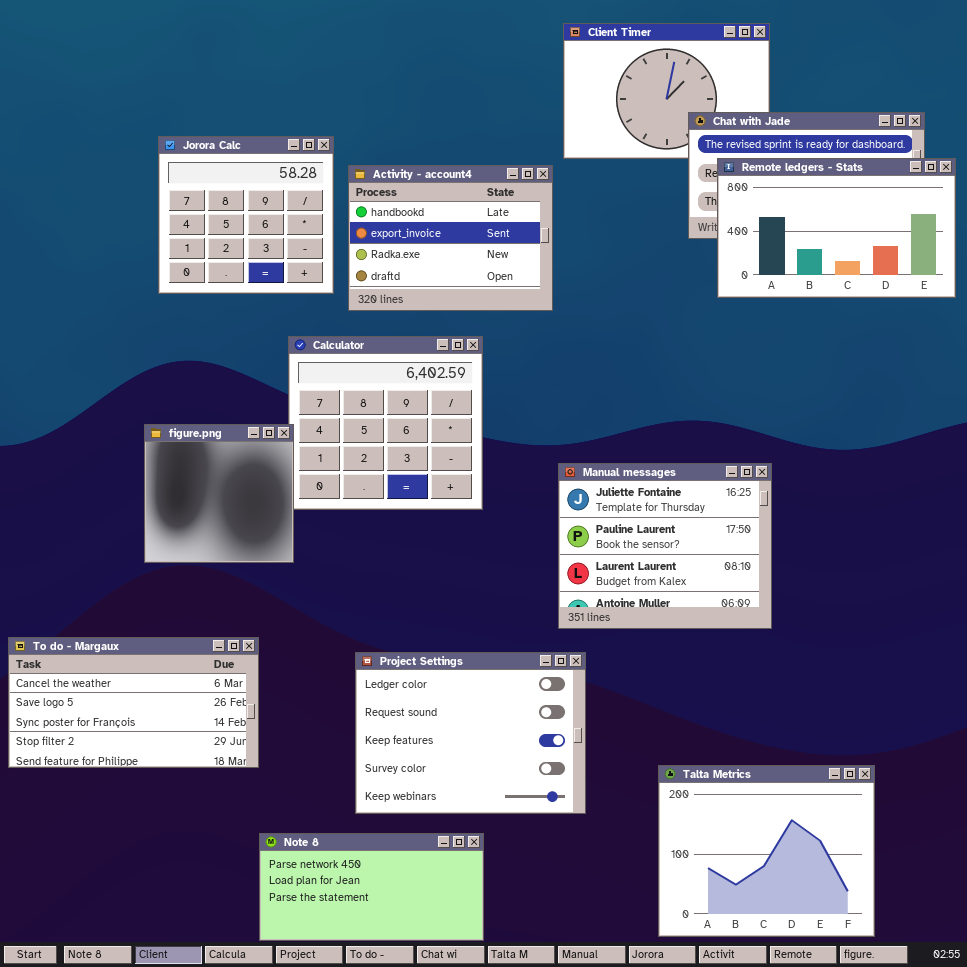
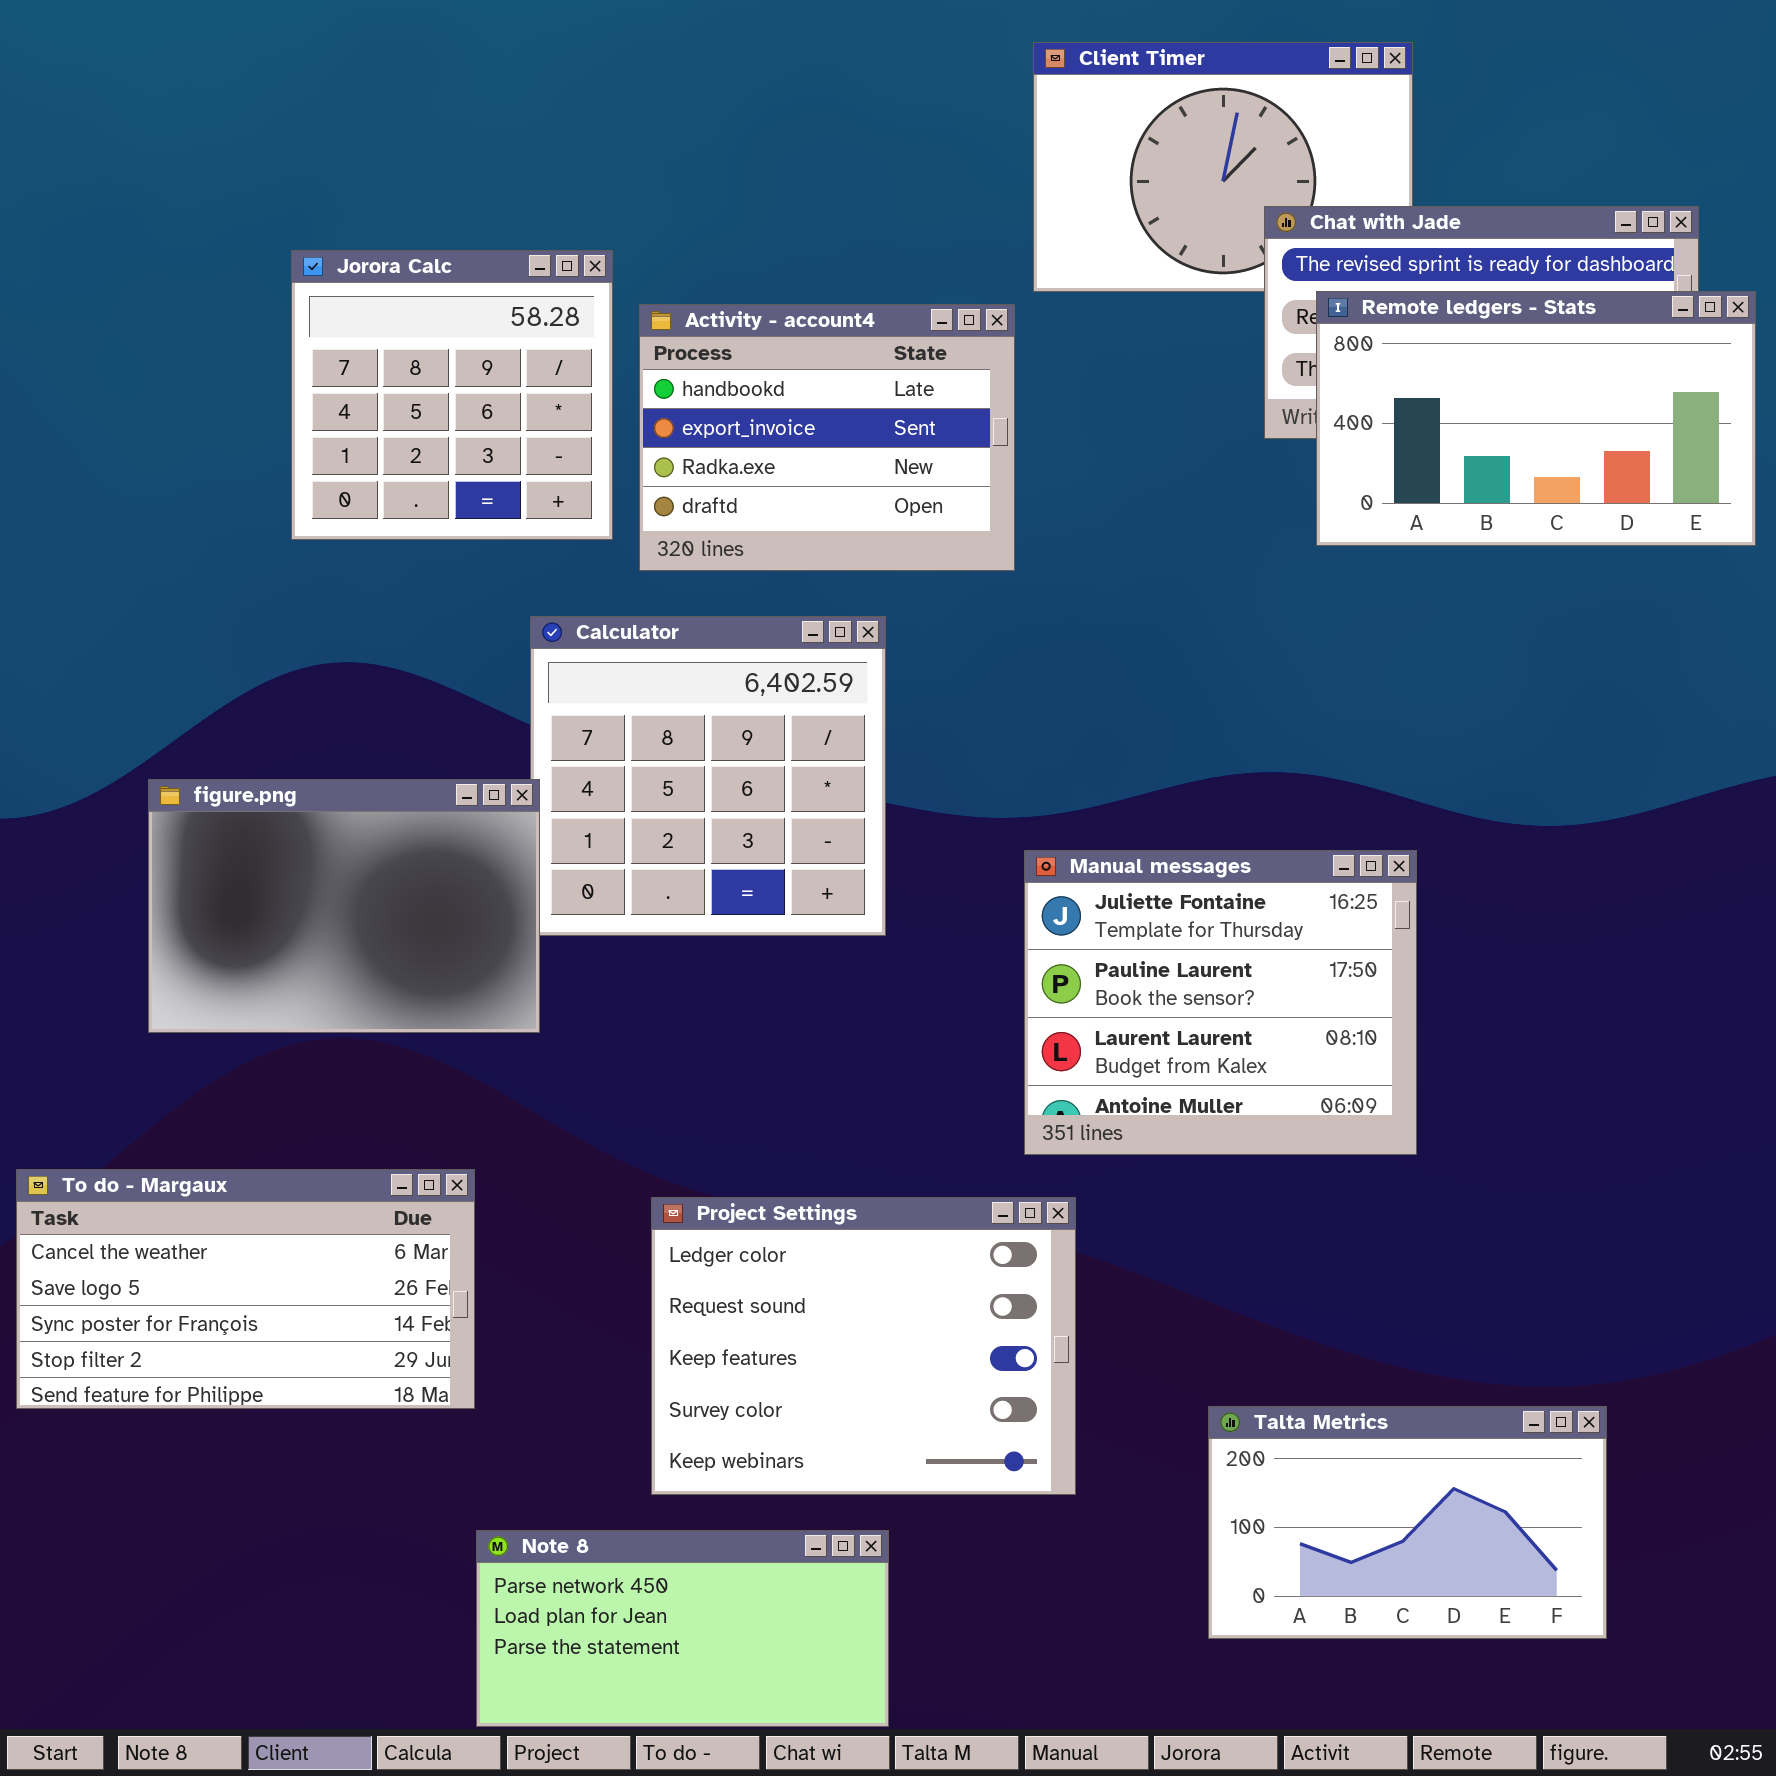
figure.png: [144,424,294,563] -> [148,779,540,1033], resized
Talta Metrics: [658,765,875,937] -> [1208,1406,1607,1639], resized

